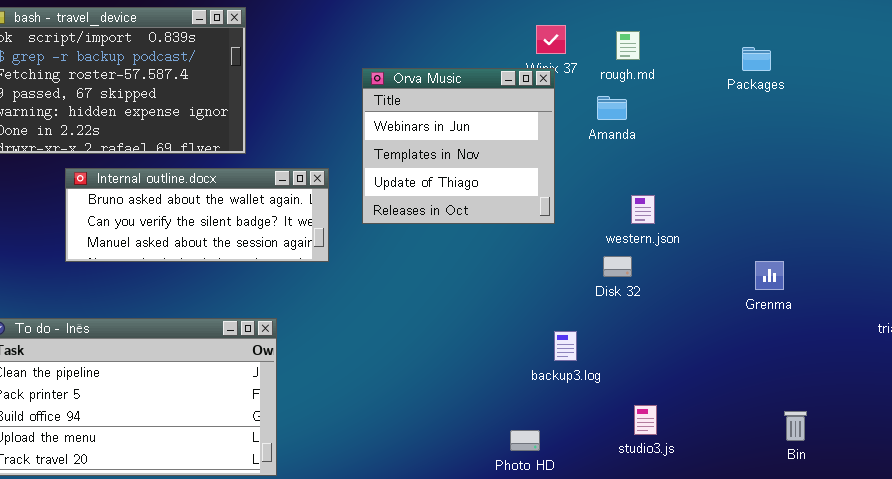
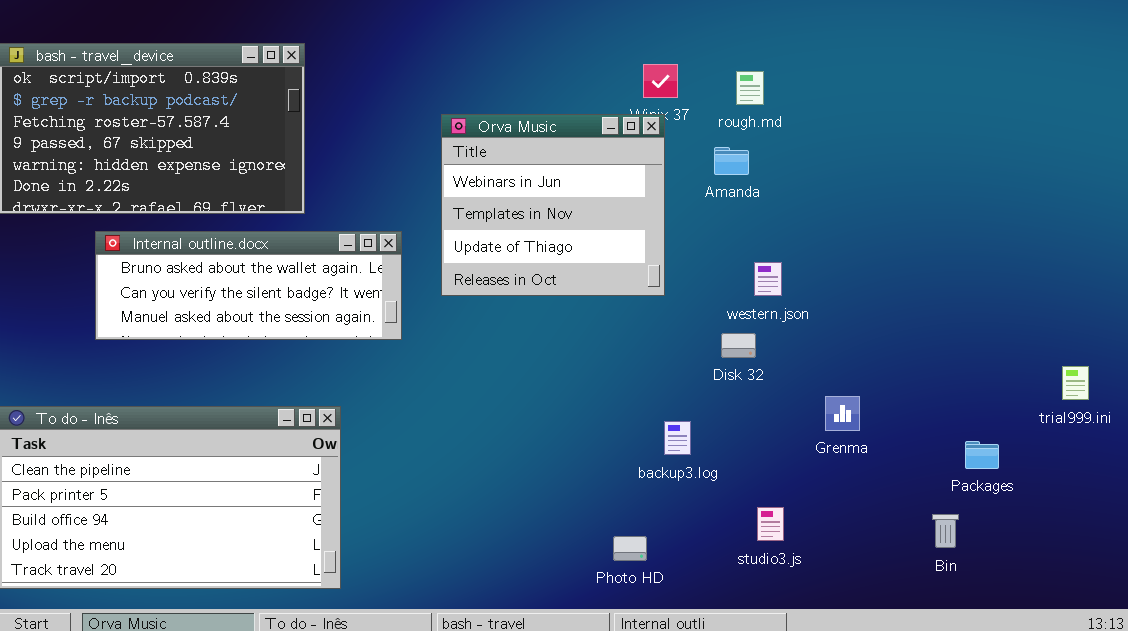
Packages: [742,47,771,71] -> [965,441,999,469], moved
Grenma: [755,261,784,290] -> [825,396,860,431], moved

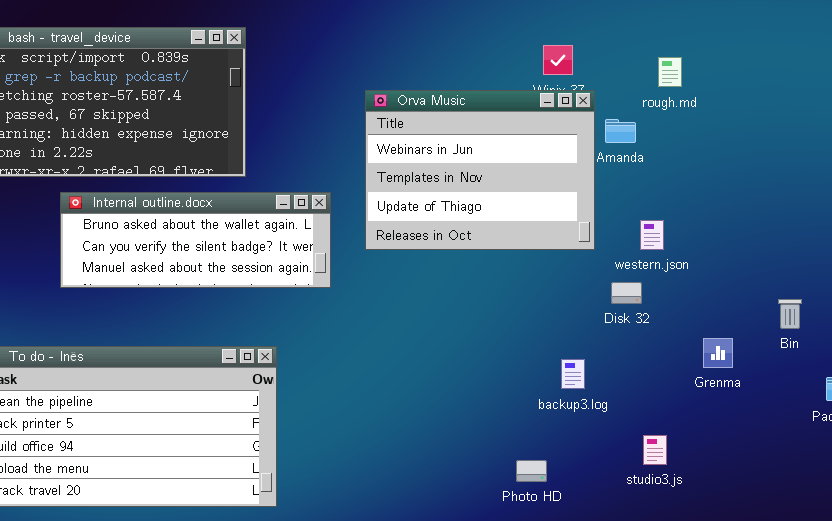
rough.md: [736,71,764,105] -> [658,57,682,87], moved
Orva Music: [441,114,665,296] -> [365,90,595,250], resized
Bin: [932,514,959,548] -> [778,299,802,329], moved

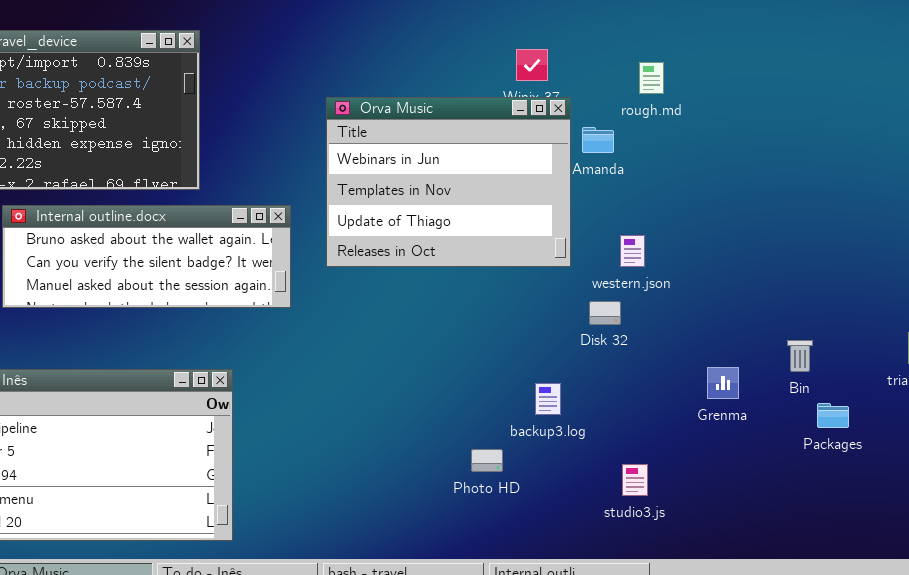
Bin: [778,299,802,329] -> [787,340,813,372], moved
Grenma: [703,338,733,368] -> [707,367,739,399], moved
Photo HD: [516,460,547,482] -> [471,449,503,472], moved

